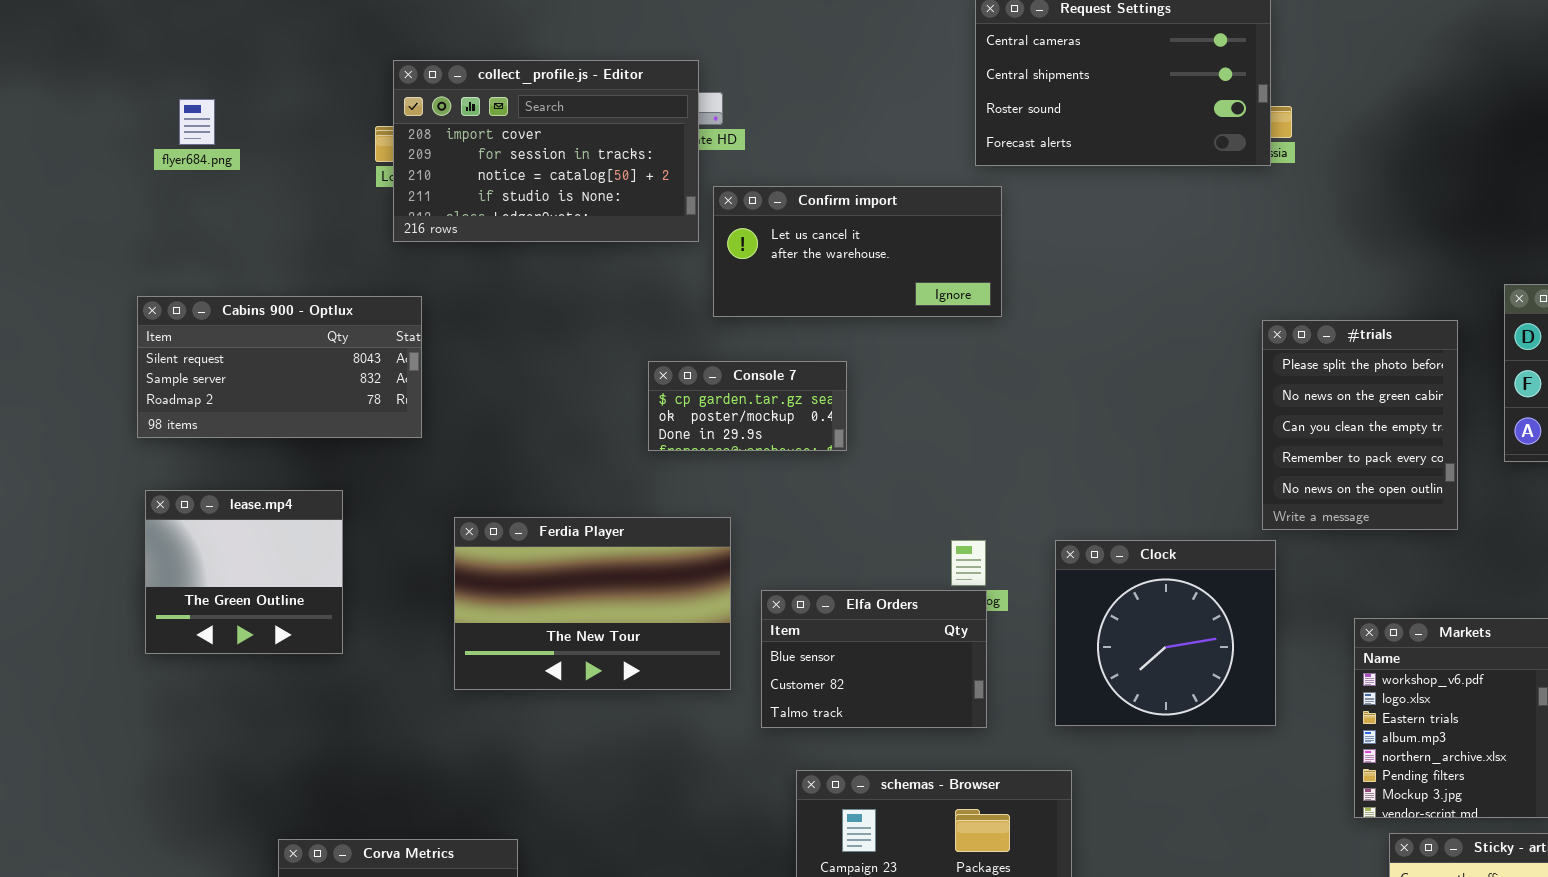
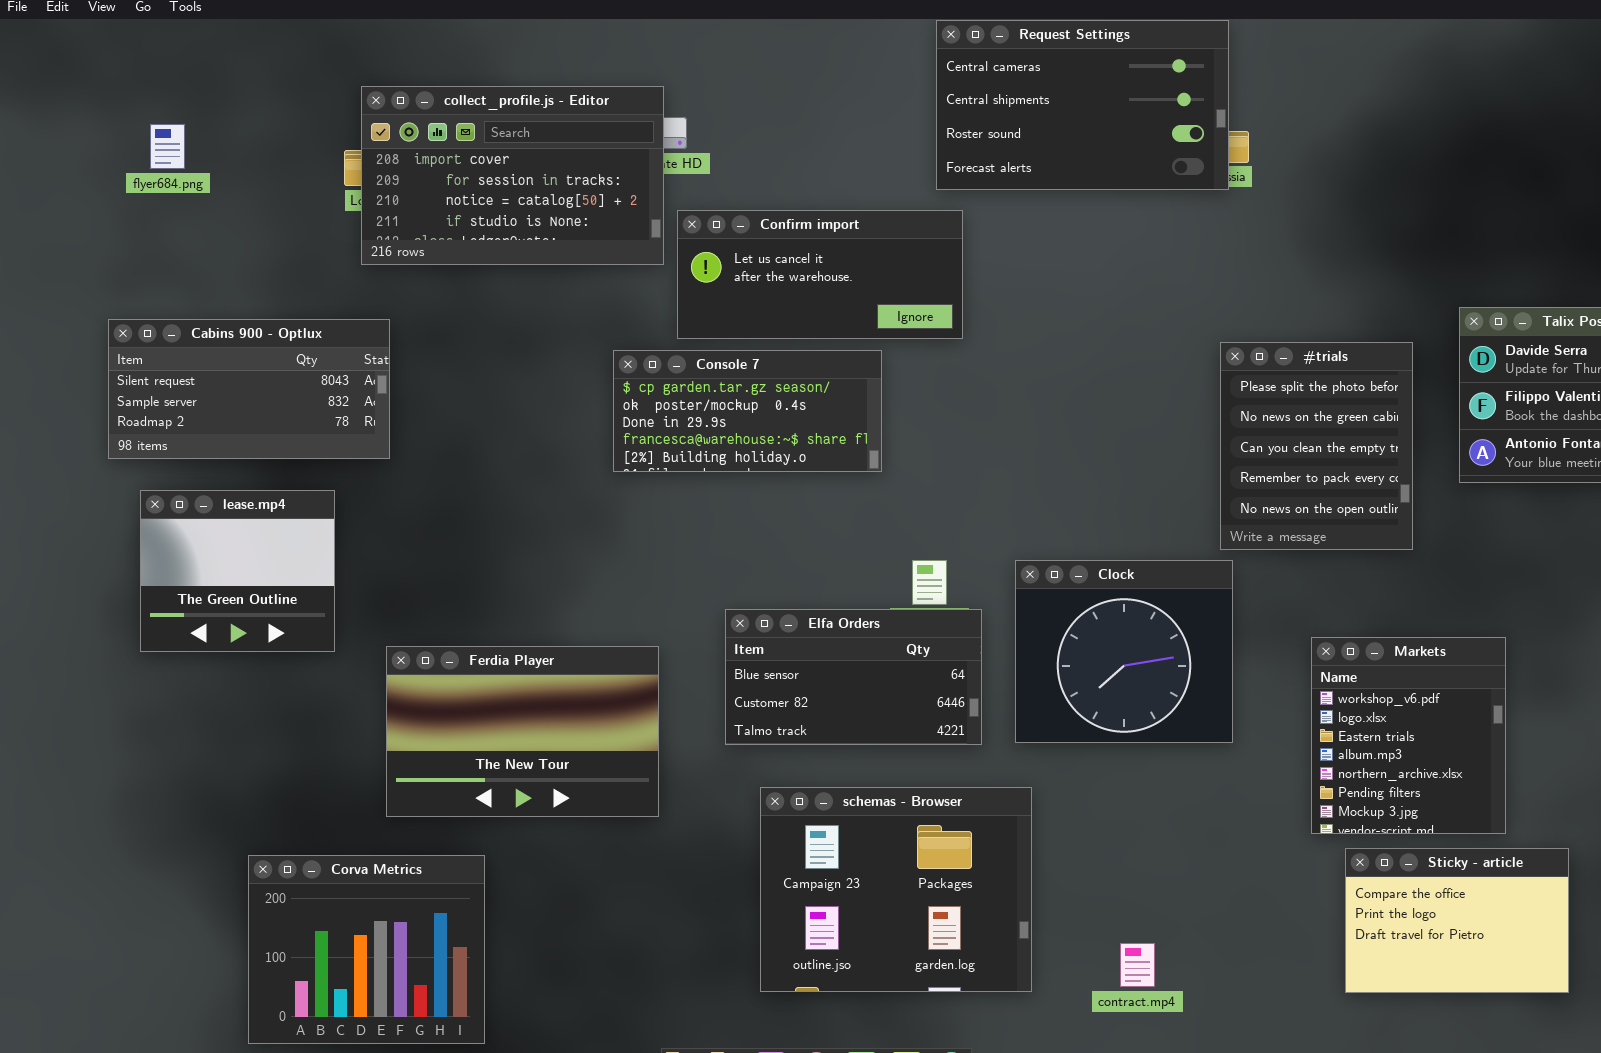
Console 7: [648,361,847,451] -> [613,350,882,472], resized
lease.mp4: [145,490,343,654] -> [140,490,335,652], moved
Ferdia Player: [454,517,731,690] -> [386,646,659,817], moved
Elfa Orders: [761,590,987,728] -> [725,609,982,745], resized

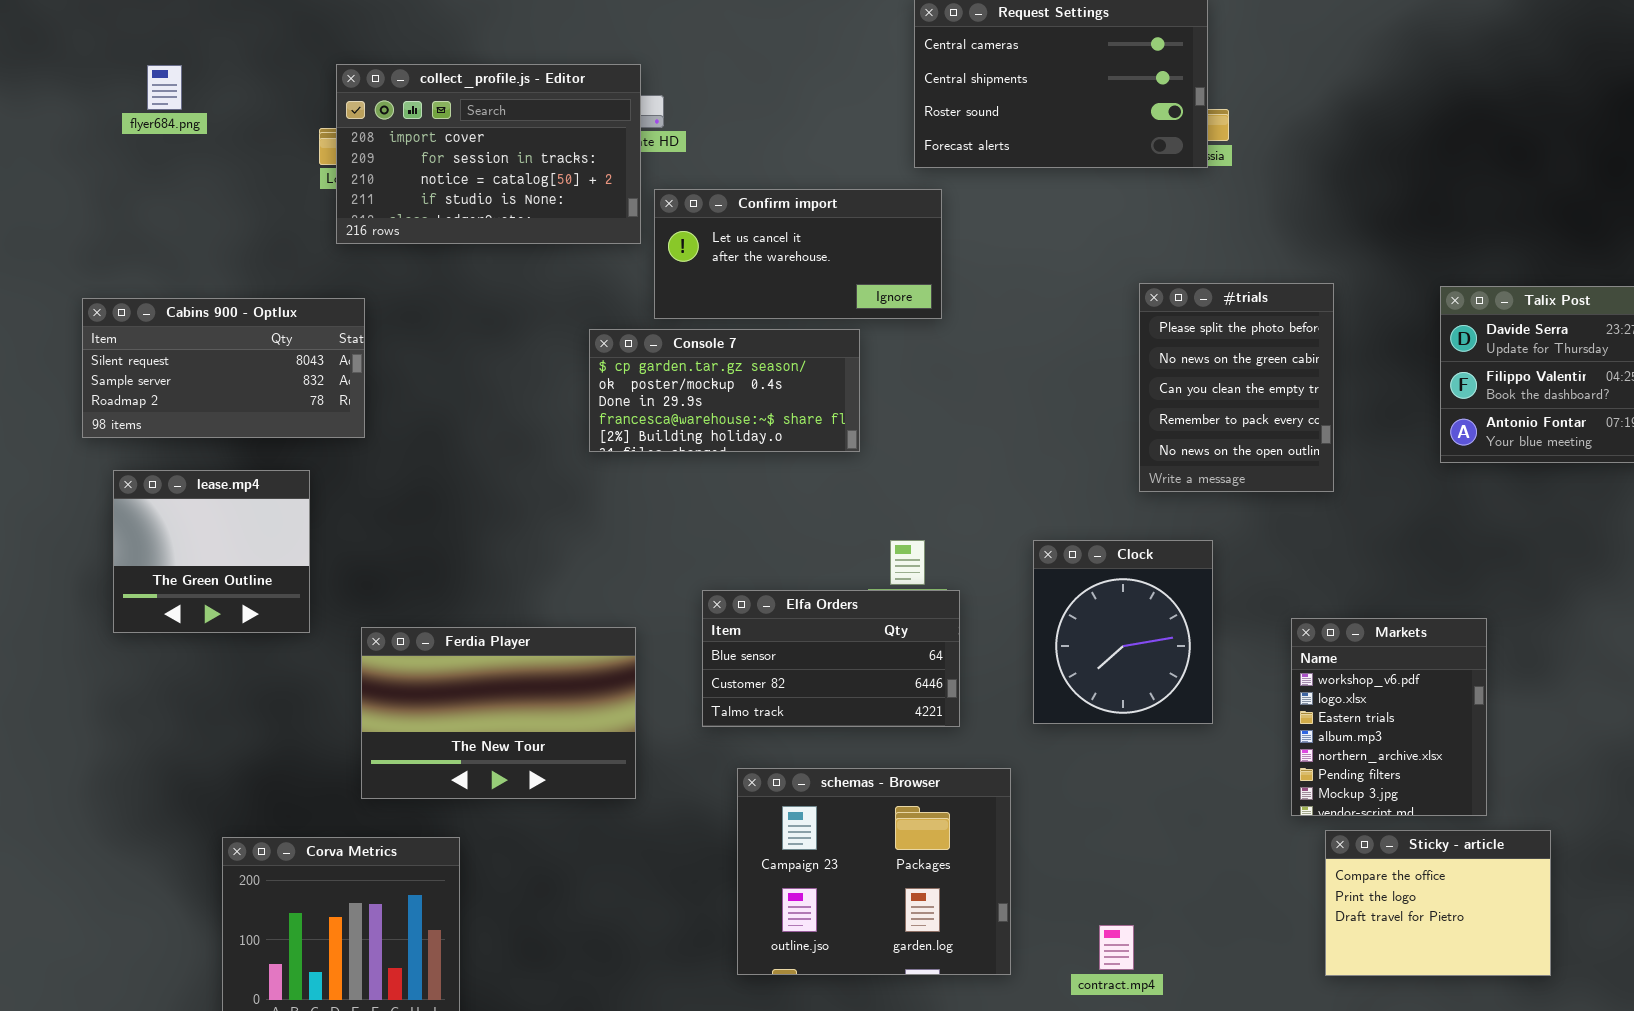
flyer684.png: [150,124,185,169] -> [147,65,182,110], moved
#trials: [1220,342,1413,550] -> [1139,283,1334,492], moved
Clock: [1015,560,1233,743] -> [1033,540,1213,724], resized

